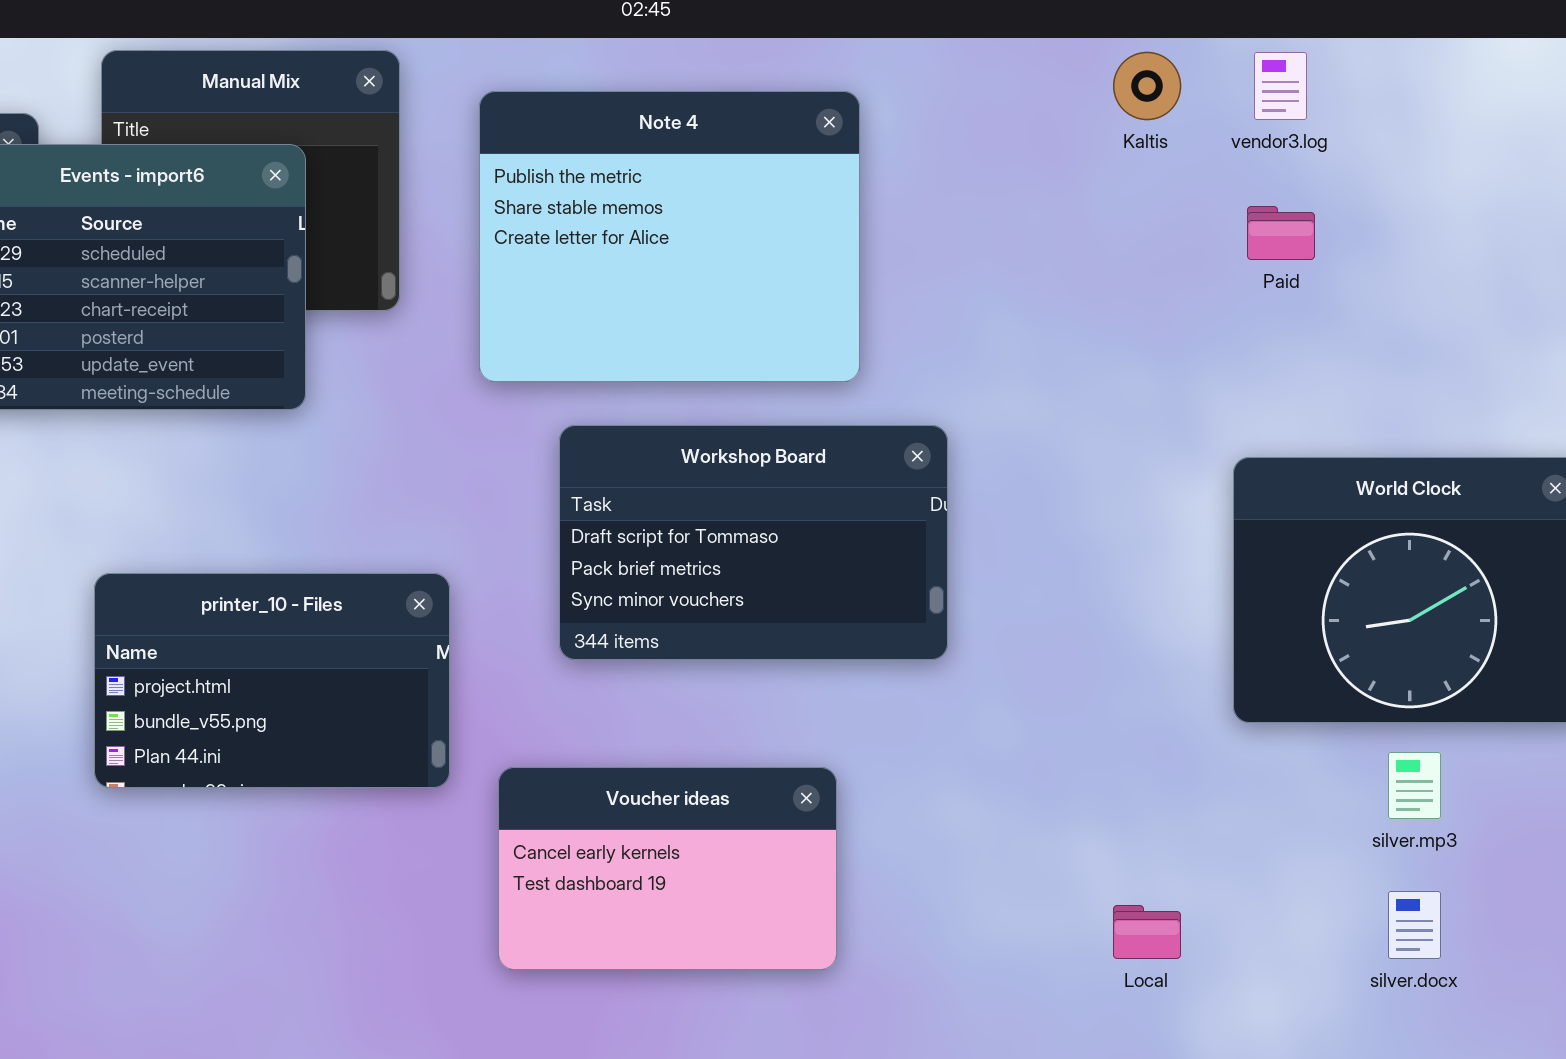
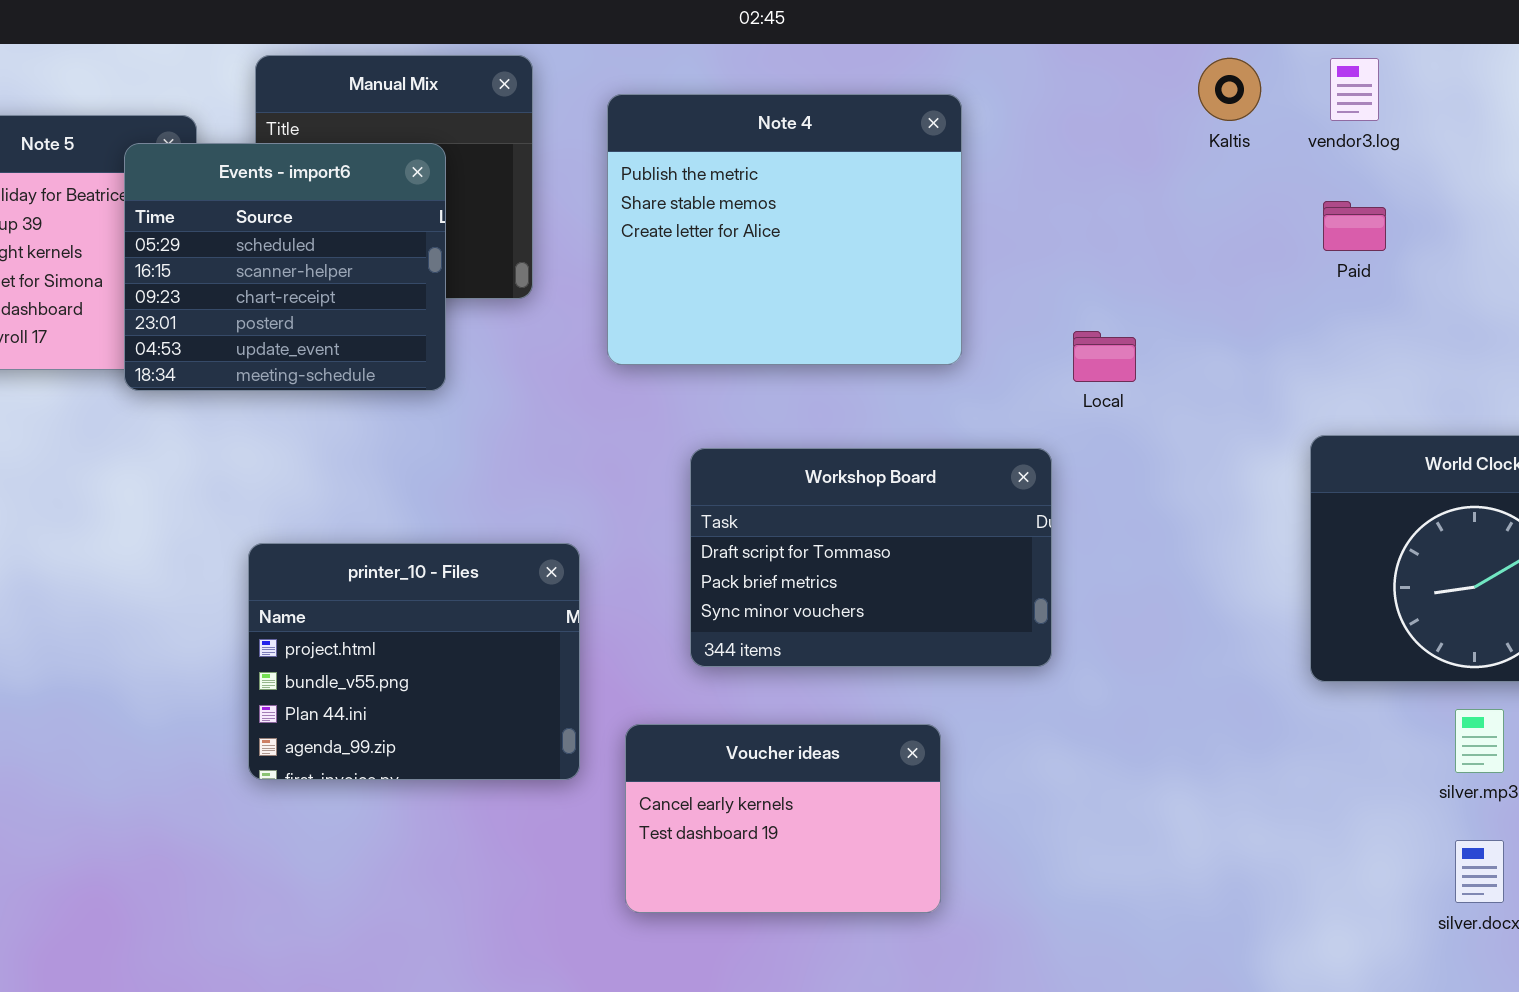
Workshop Board: [559,425,948,660] -> [690,448,1052,667], moved
printer_10 - Files: [94,573,450,788] -> [248,543,580,780], resized
Local: [1113,905,1181,959] -> [1073,331,1136,382], moved

